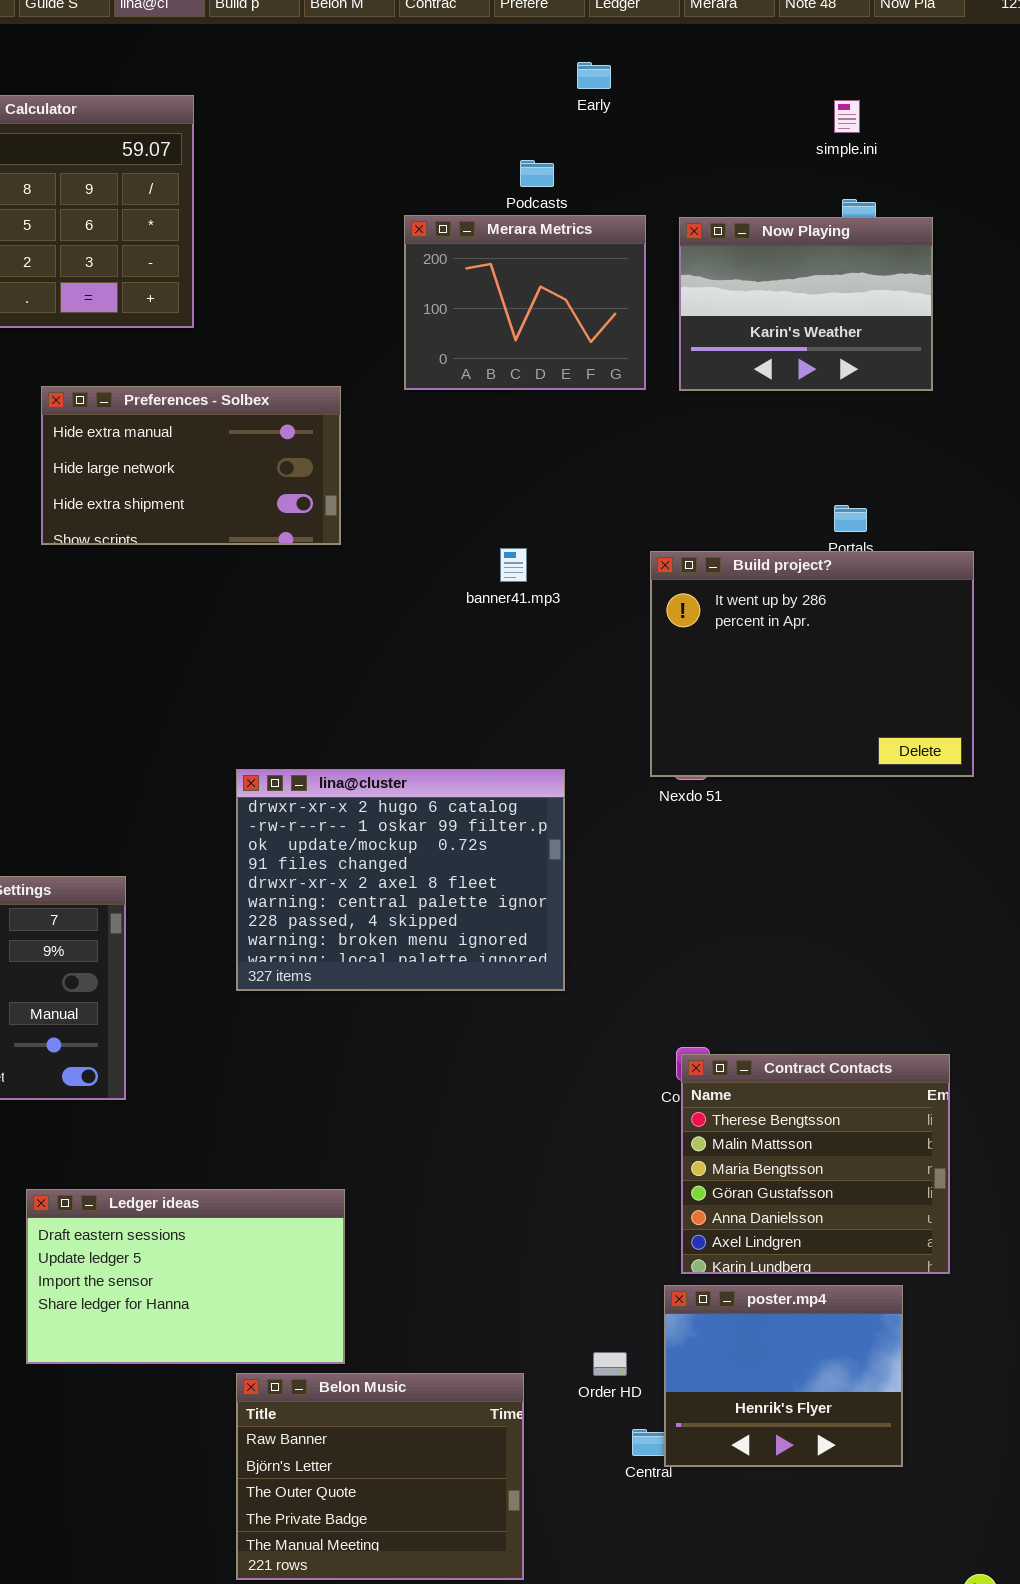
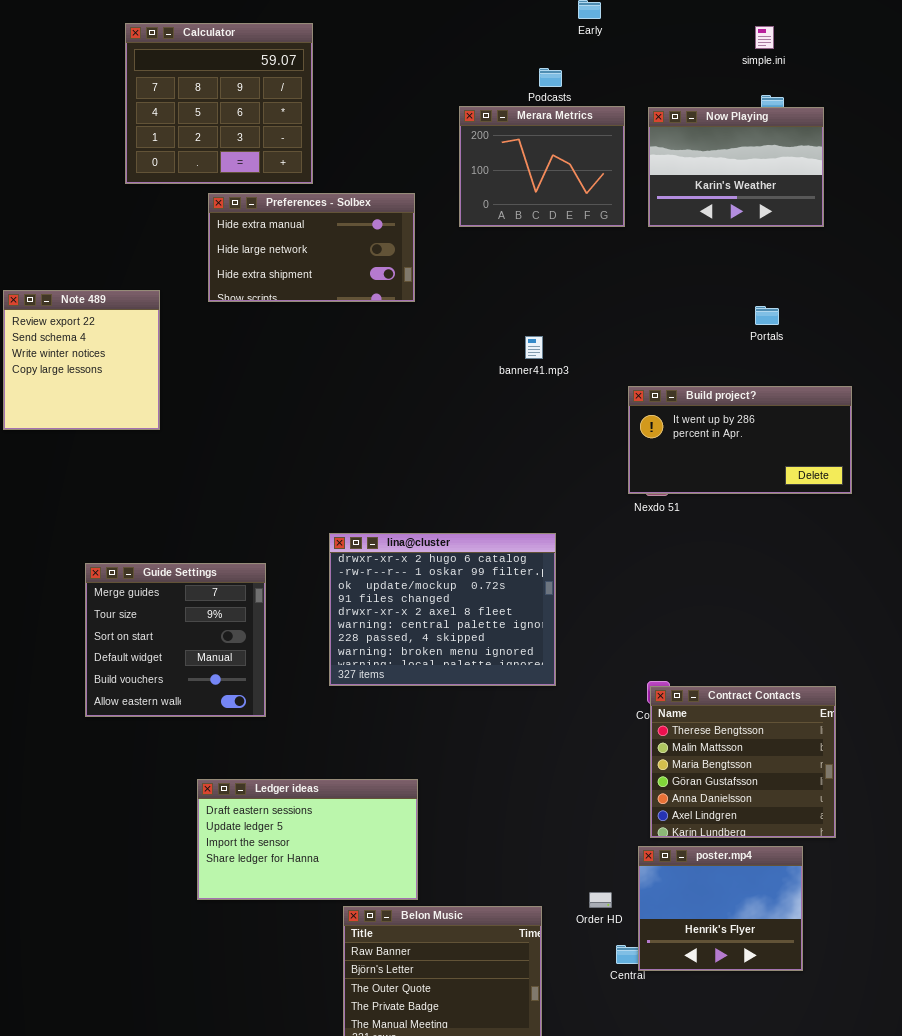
Preferences - Solbex: [41,386,341,545] -> [208,193,415,302], moved
Build project?: [650,551,974,777] -> [628,386,852,494], resized
lina@cluster: [236,769,565,991] -> [329,533,556,686], moved

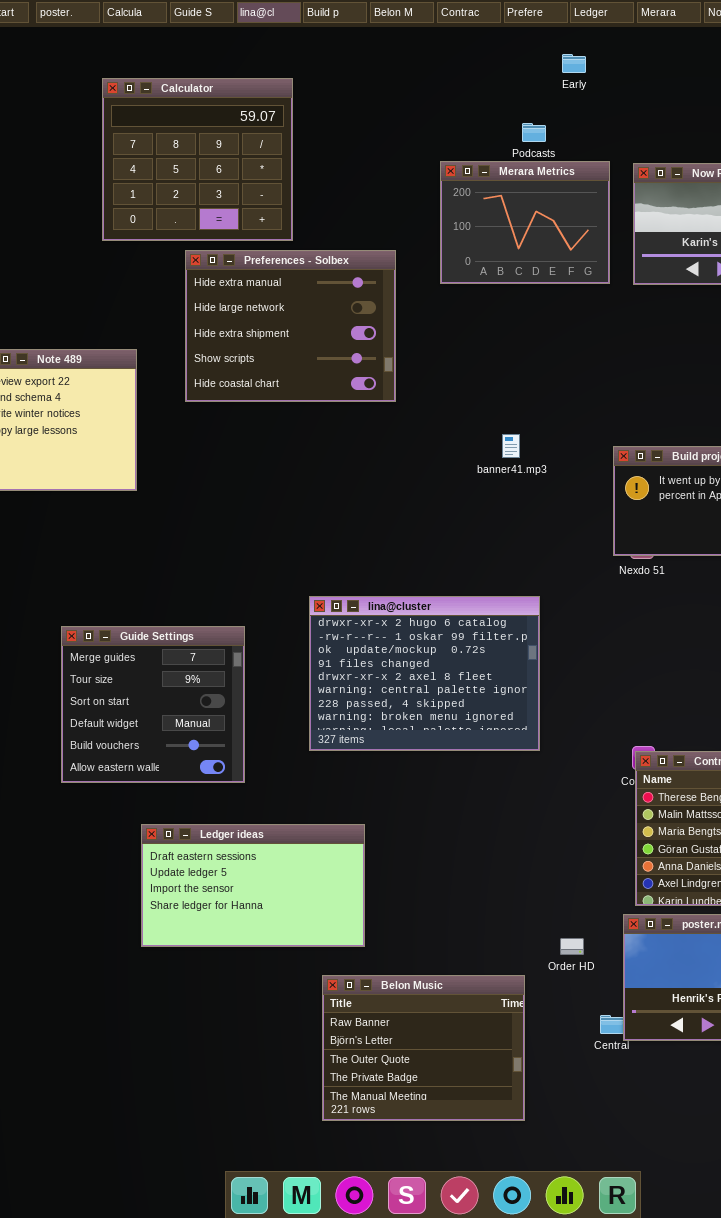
Preferences - Solbex: [208,193,415,302] -> [185,250,396,402], resized
banner41.mp3: [525,336,543,359] -> [502,434,520,458], moved
Ledger ideas: [197,779,418,900] -> [141,824,365,947], moved
Order HD: [589,892,612,908] -> [560,938,584,955], moved

